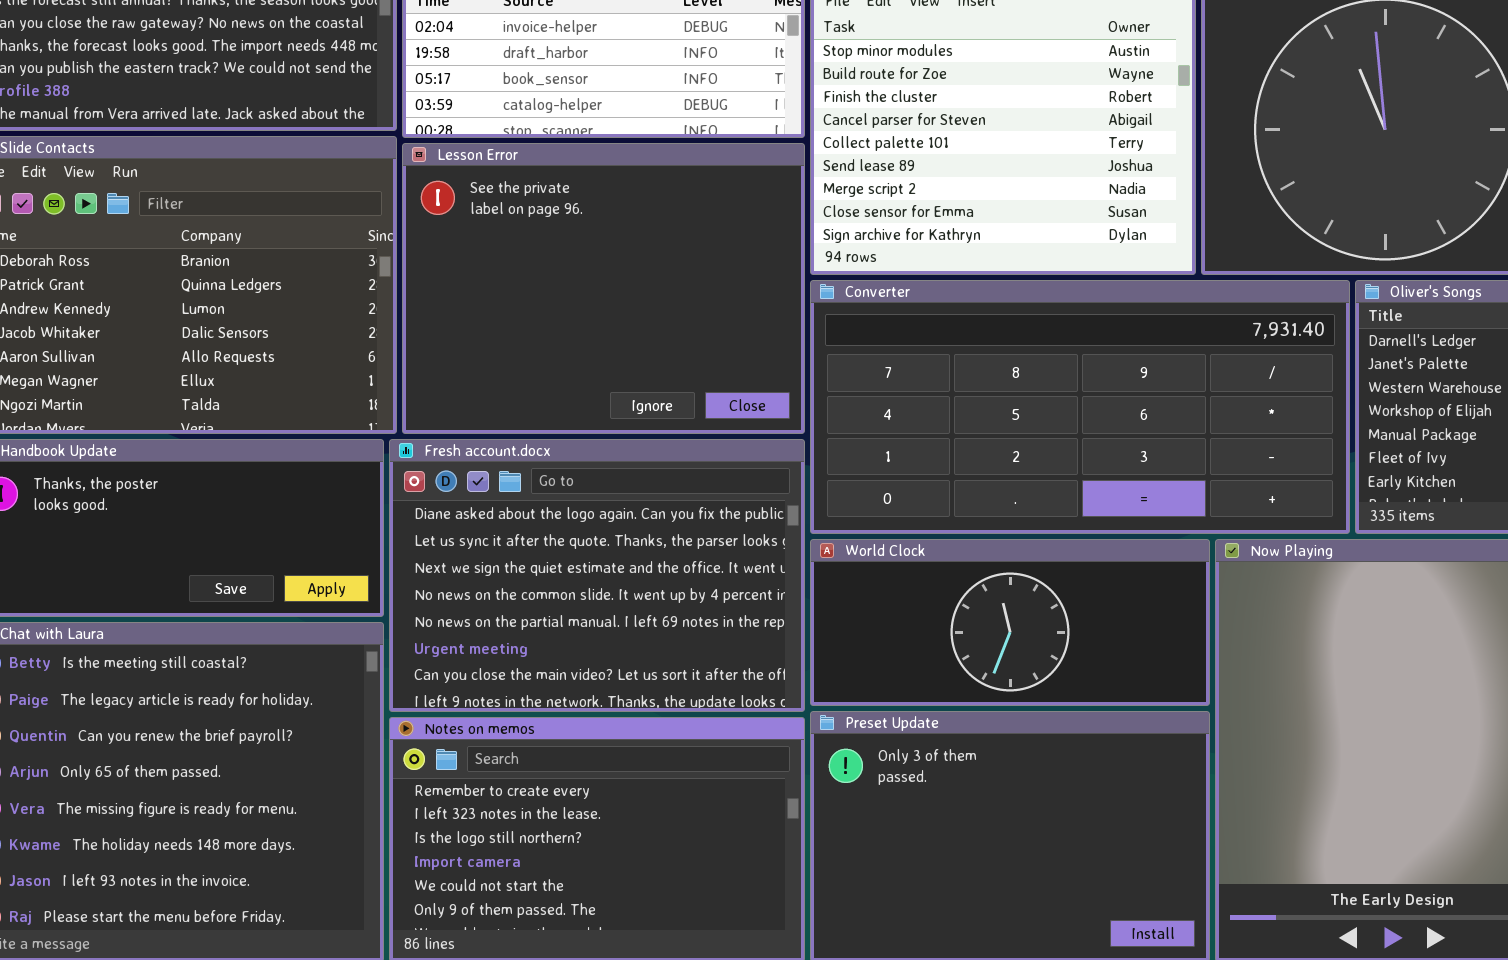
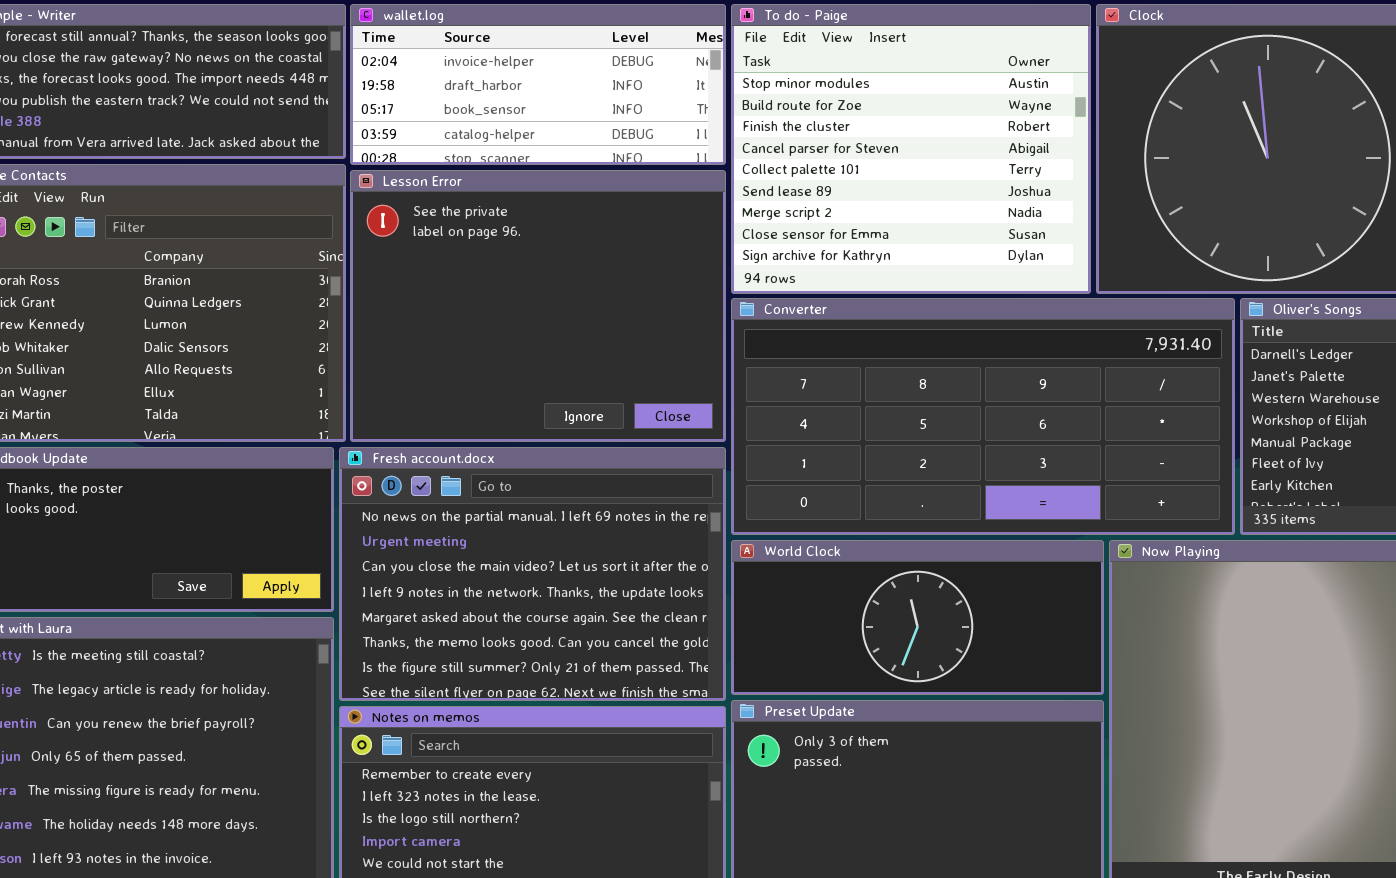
Fresh account.docx: [389,439,805,712] -> [339,447,726,701], scrolled down 4 rows

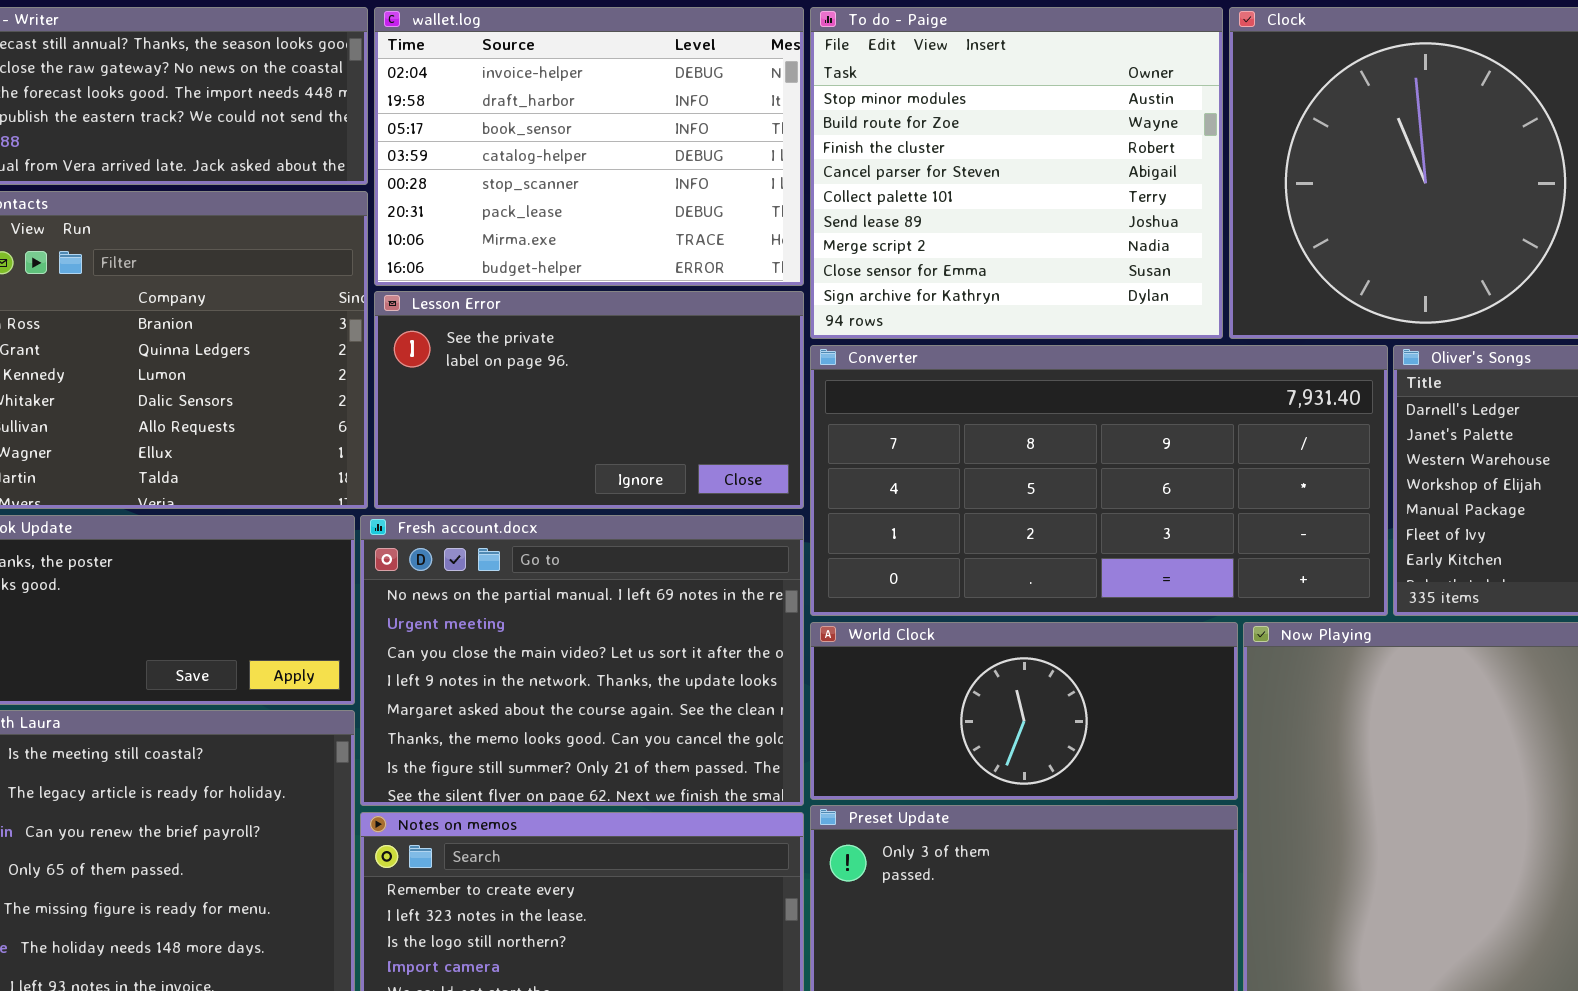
wallet.log: [350,4,726,165] -> [374,7,804,286], resized
Lesson Error: [350,170,726,442] -> [374,291,804,509], resized

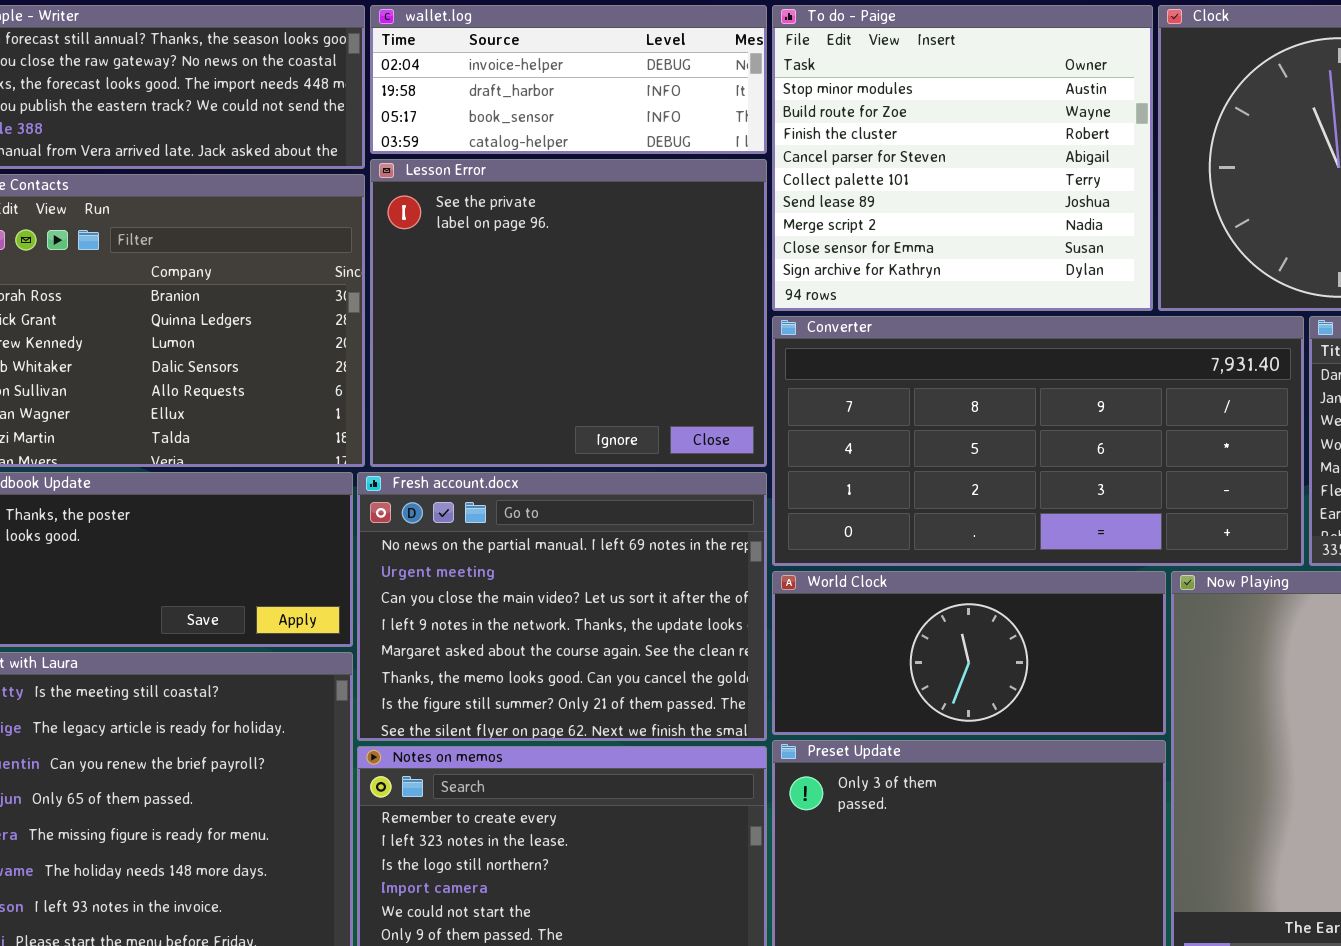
wallet.log: [374,7,804,286] -> [370,5,767,154], resized
Lesson Error: [374,291,804,509] -> [370,159,767,467], resized

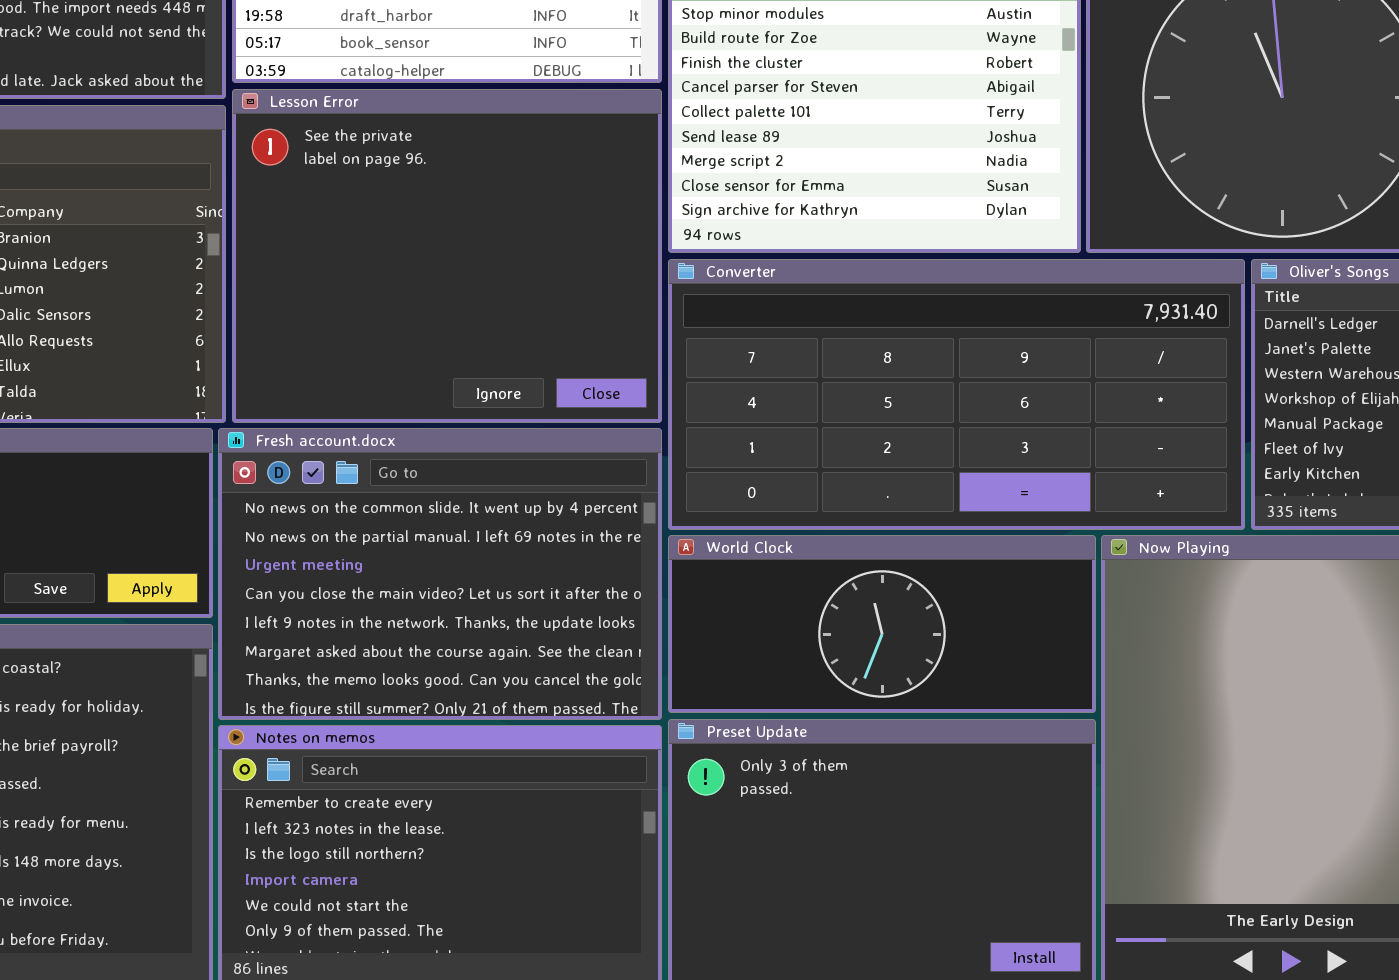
Fresh account.docx: [357,472,767,741] -> [218,428,662,720], scrolled up 1 row

